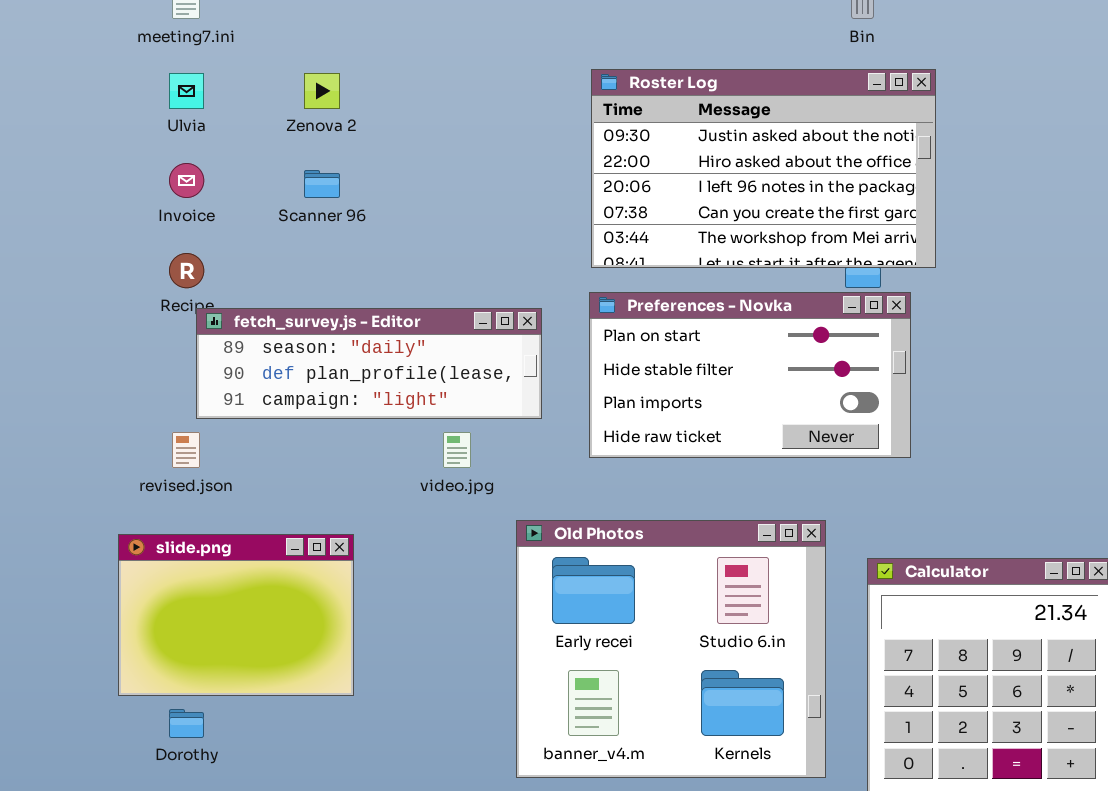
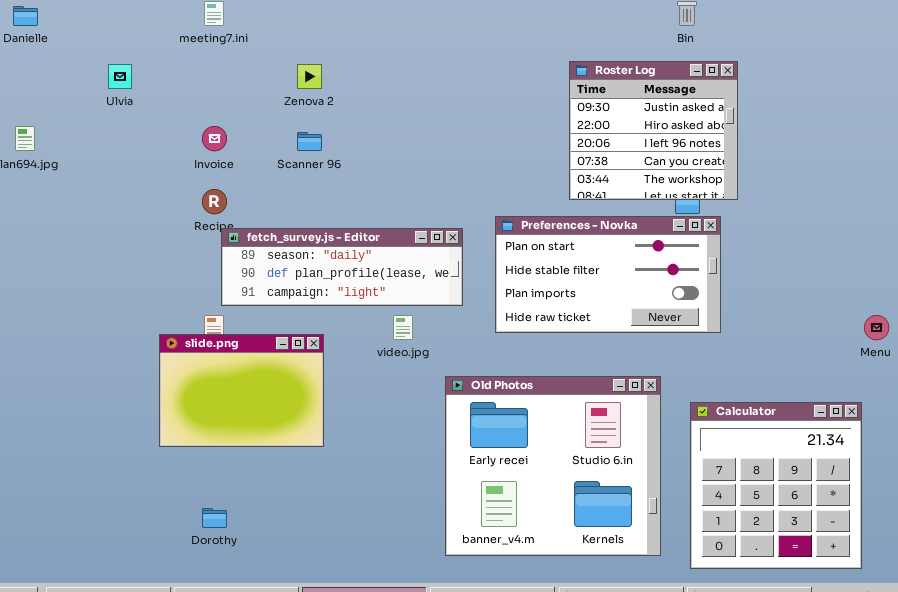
Roster Log: [591,69,936,268] -> [569,61,738,200], resized
Ulvia: [169,73,204,109] -> [108,64,132,89], moved
slide.png: [118,534,354,696] -> [159,334,324,447], moved

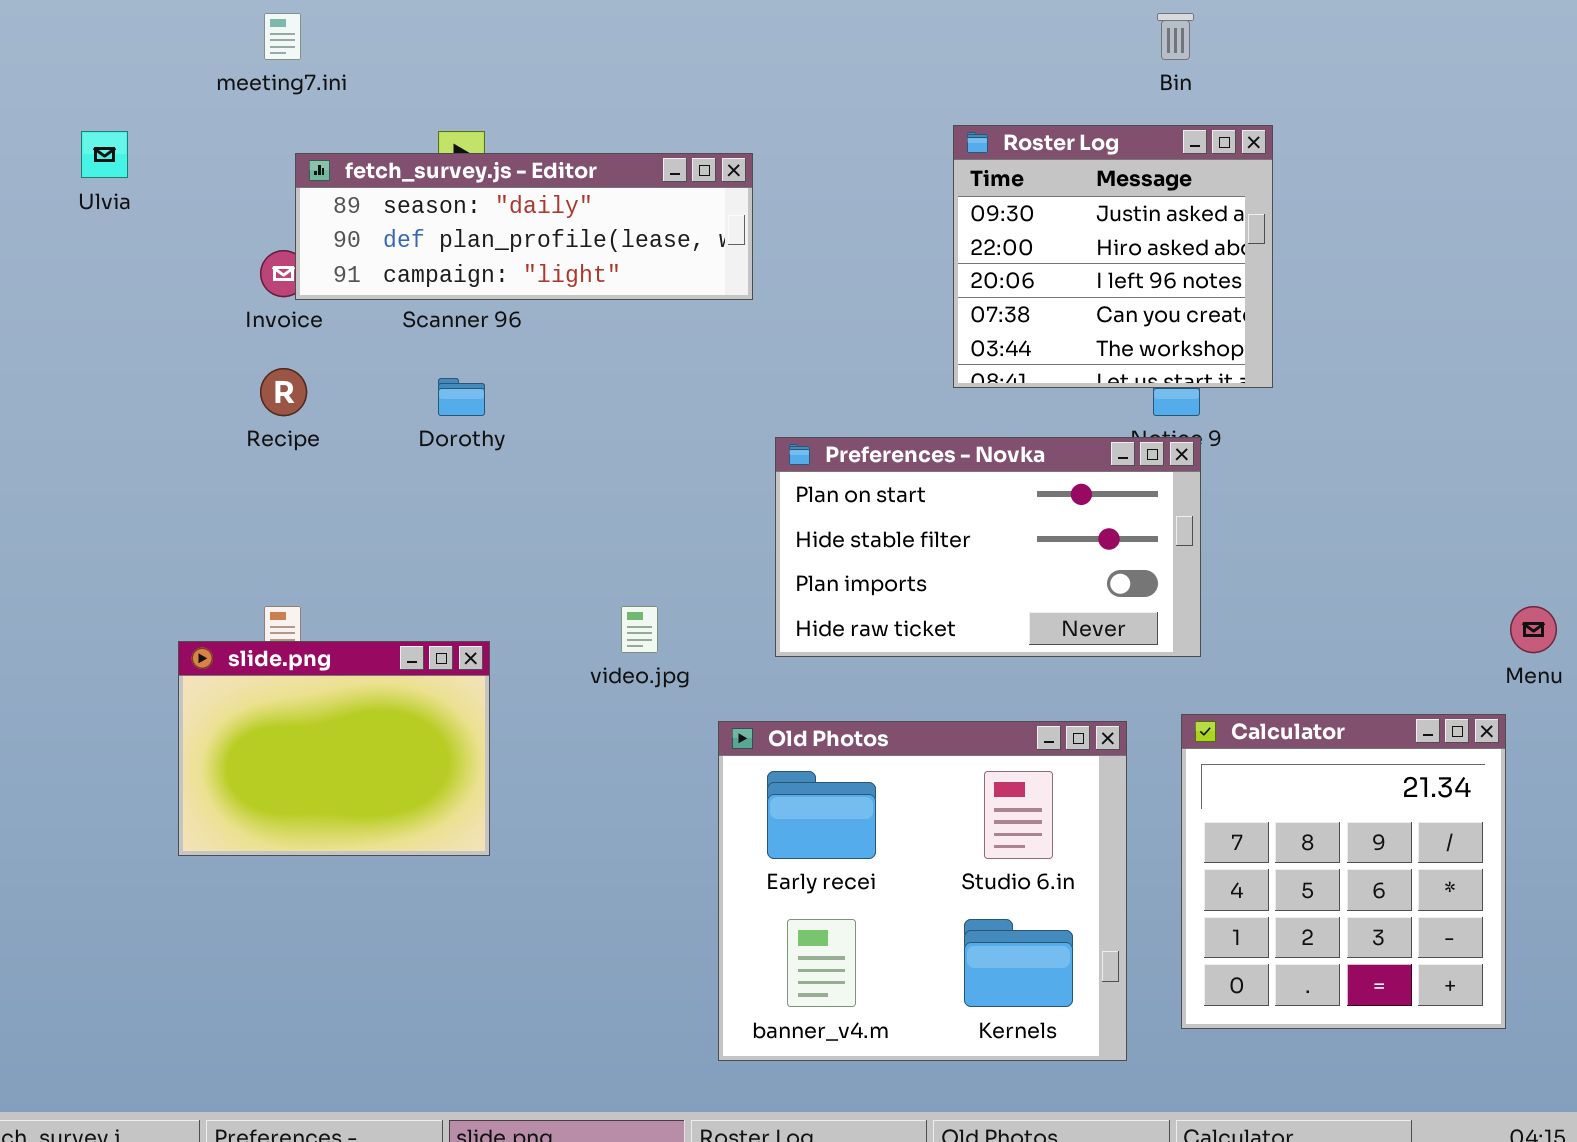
Preferences - Novka: [495,216,721,333] -> [775,437,1201,657], moved
fetch_survey.js - Editor: [221,228,463,306] -> [295,153,753,300], moved
Calculator: [690,402,862,569] -> [1181,714,1506,1029], moved
Dorothy: [202,508,227,528] -> [438,378,485,416], moved

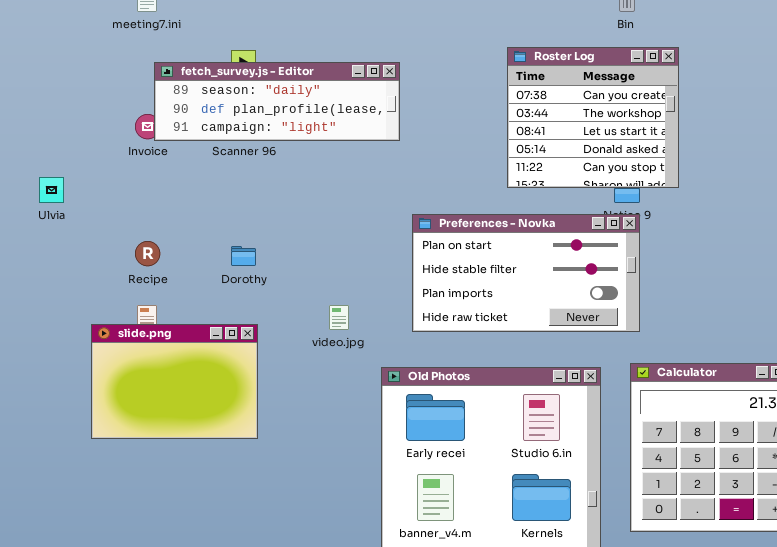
Roster Log: [953,125,1273,388] -> [507,47,679,188], scrolled down 3 rows
Ulvia: [81,131,128,178] -> [39,177,64,203], moved
Recipe: [260,368,307,416] -> [135,241,160,266], moved
Dorothy: [438,378,485,416] -> [231,246,256,266], moved

